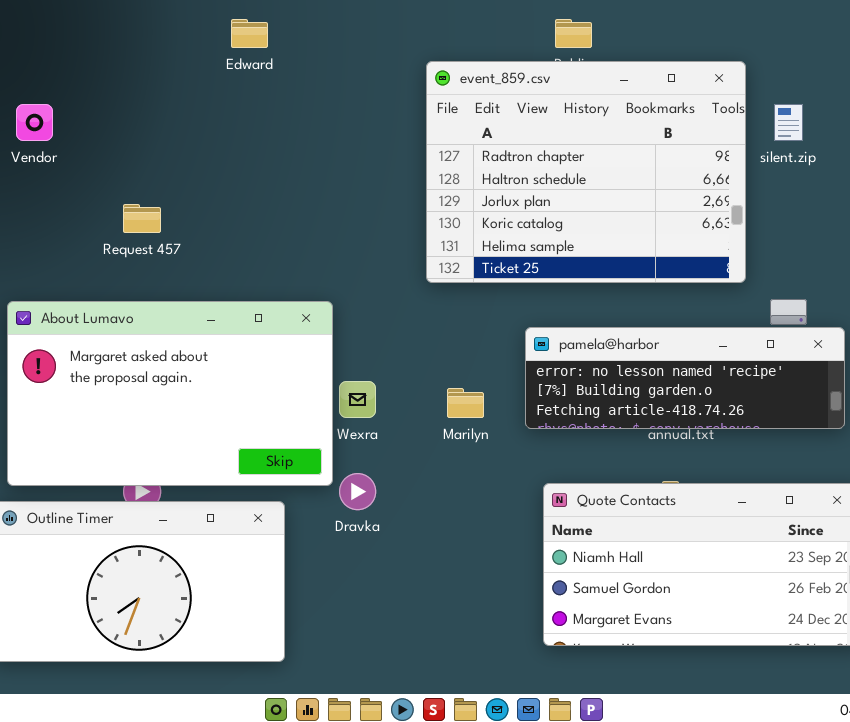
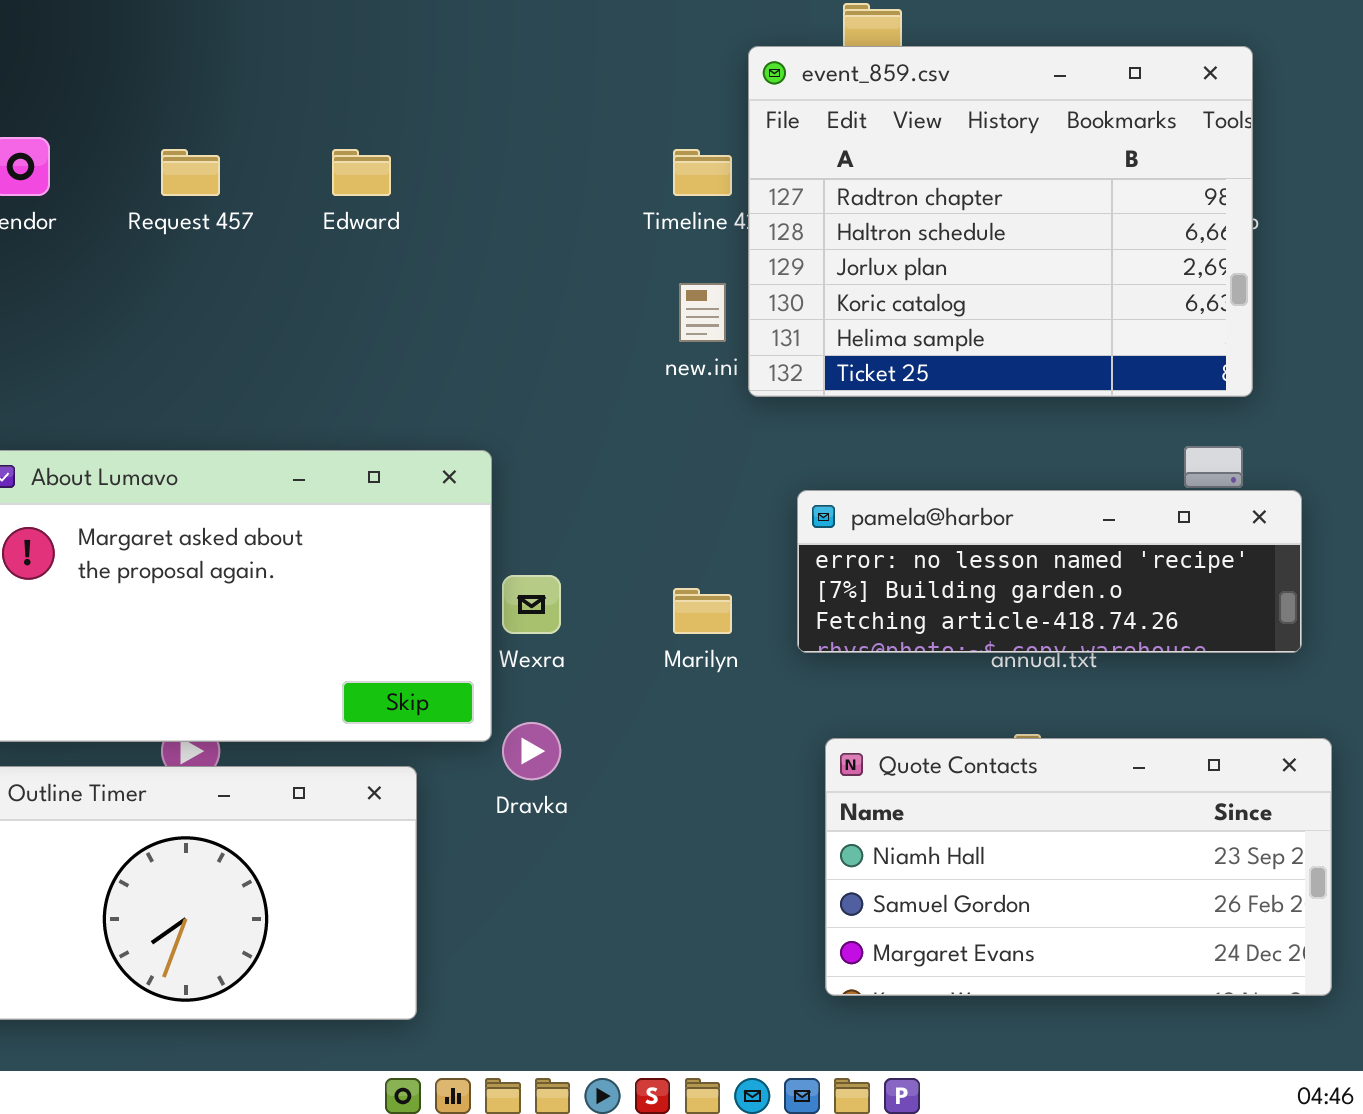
Edward: [231,19,268,48] -> [332,149,391,196], moved
event_859.csv: [426,61,746,283] -> [748,46,1253,397], moved
Request 457: [123,204,161,233] -> [161,149,220,196], moved

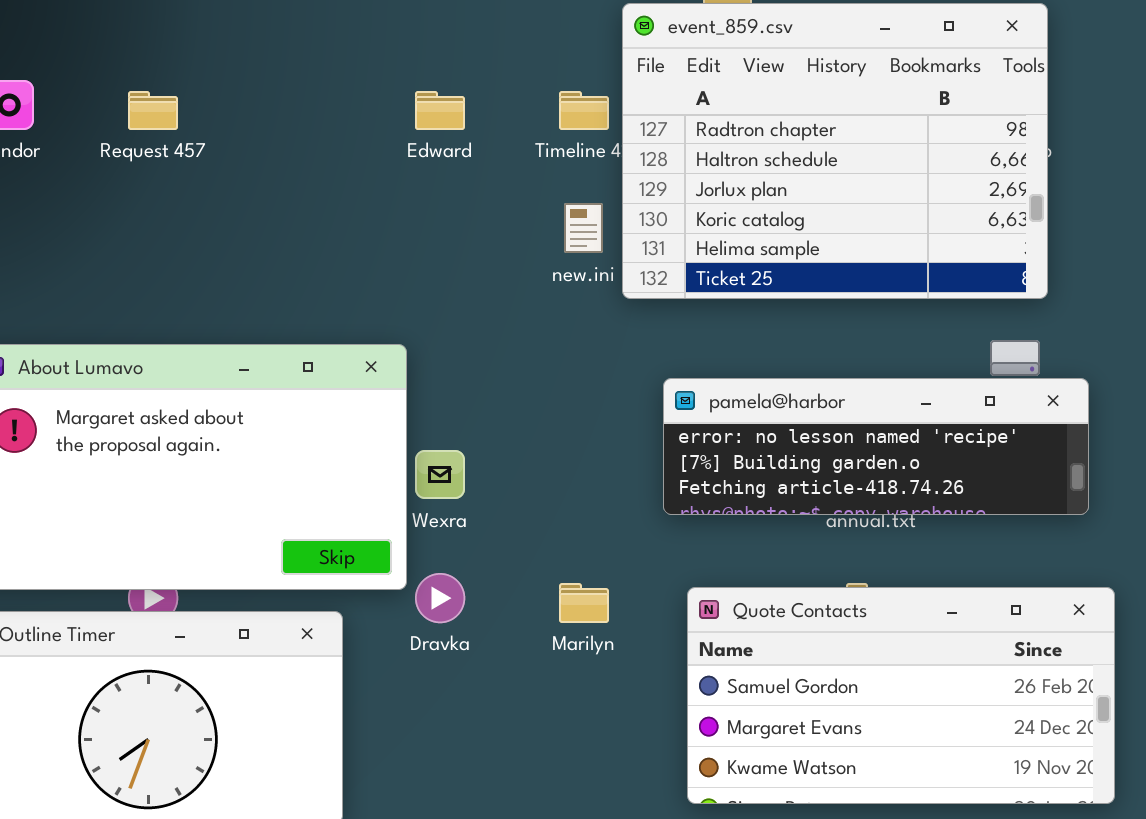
Edward: [332,149,391,196] -> [415,91,465,130], moved
Marilyn: [673,588,732,634] -> [559,583,609,623], moved
Quote Contacts: [825,738,1332,996] -> [687,587,1115,804], scrolled down 1 row

